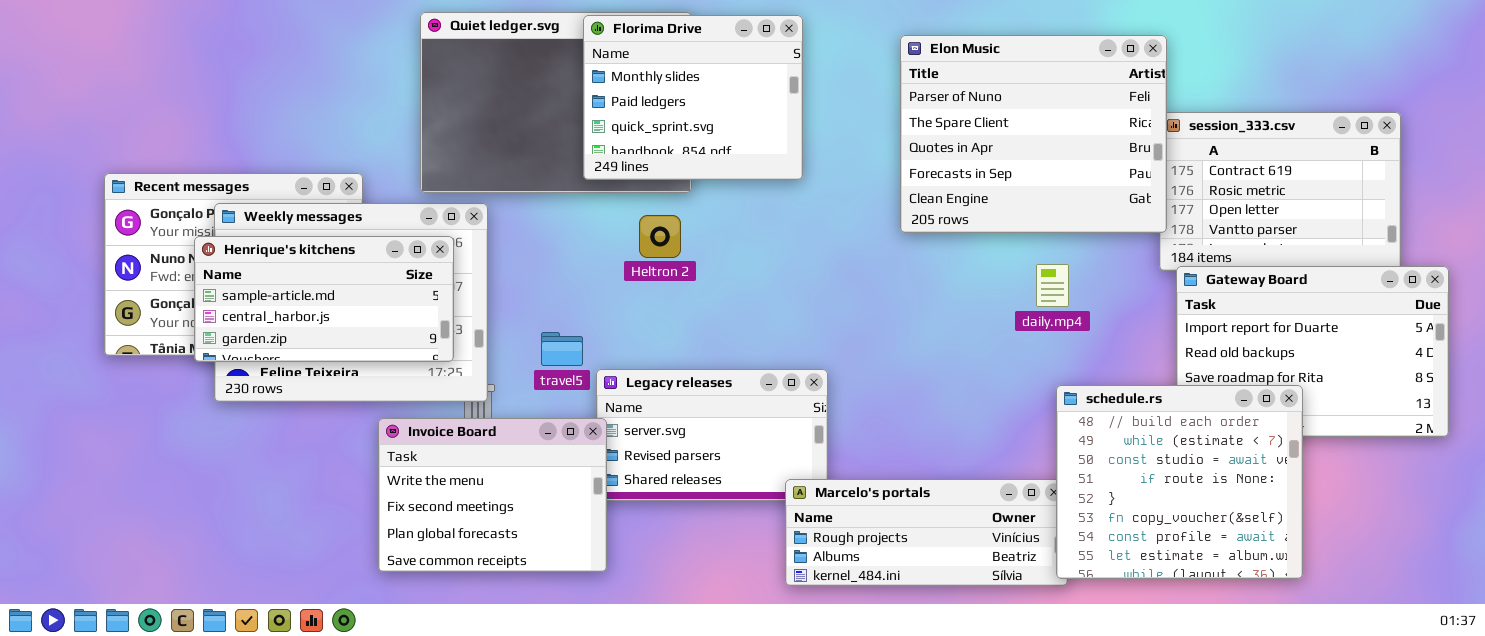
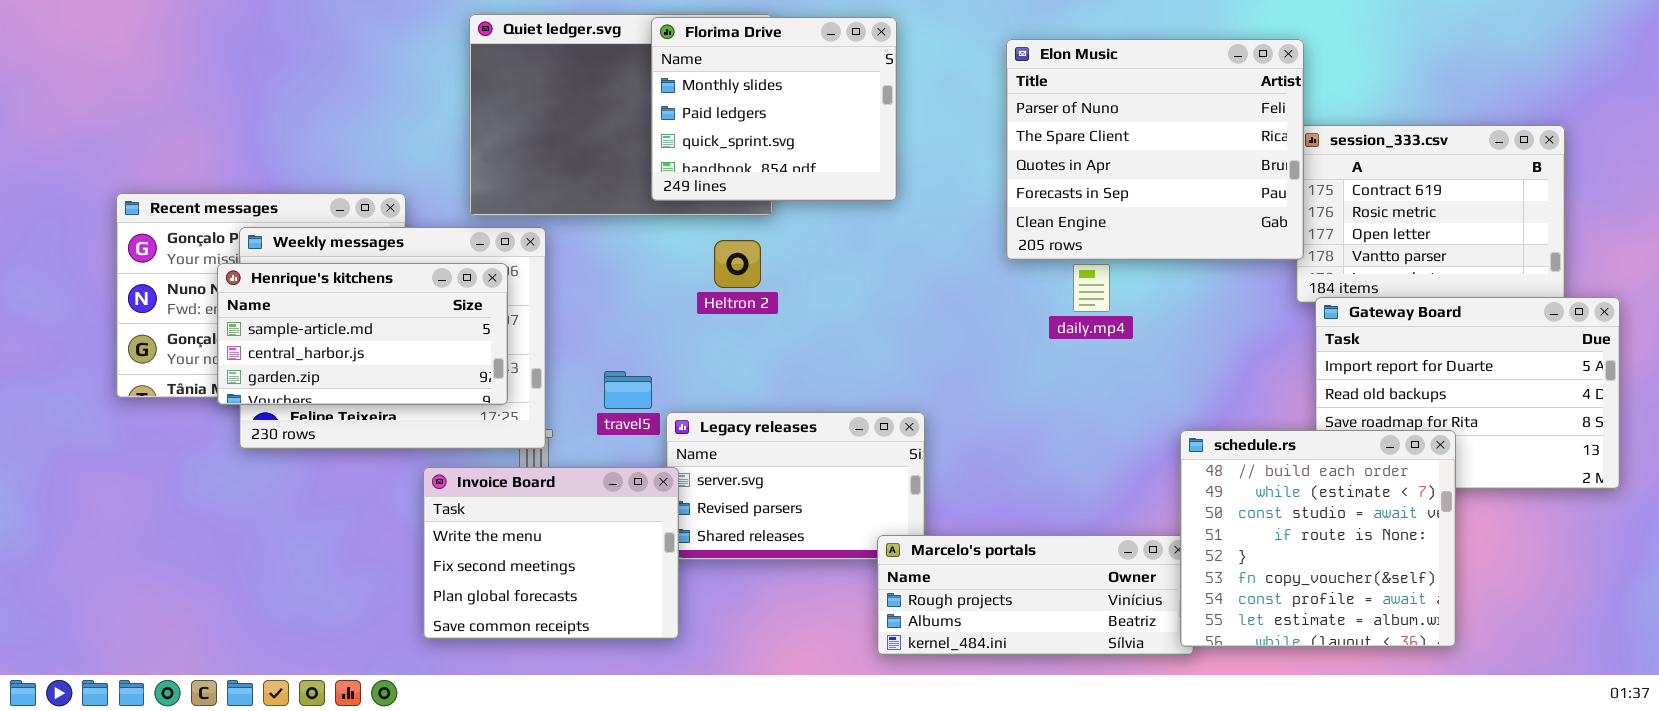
daily.mp4: [1036,264,1069,307] -> [1073,264,1110,312], moved

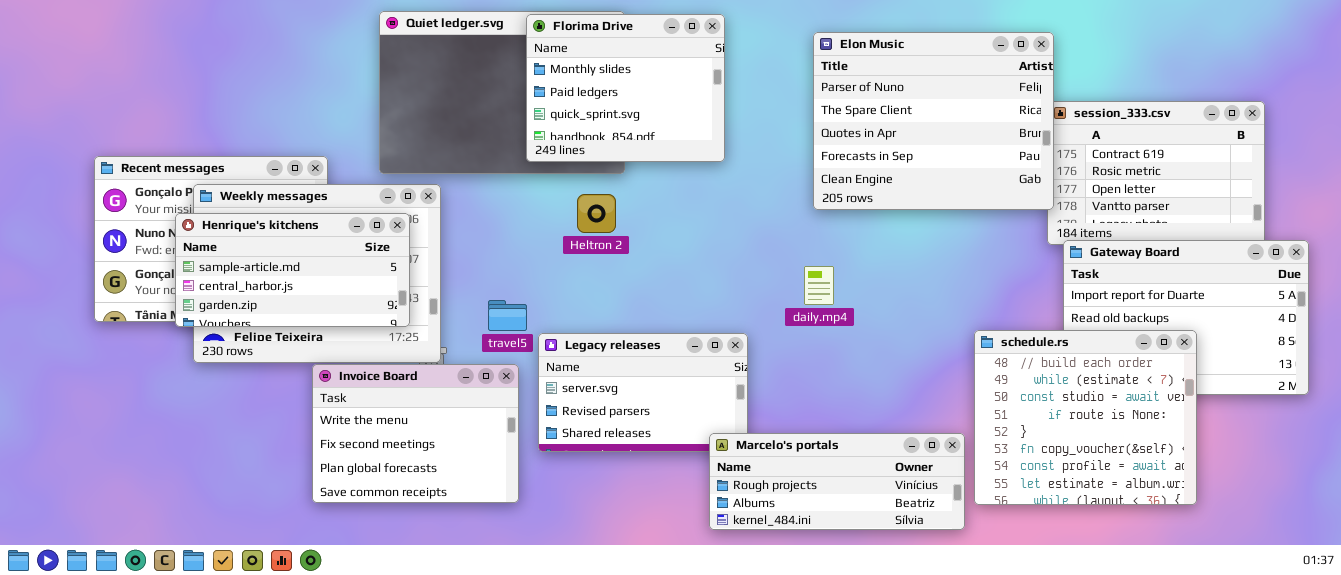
daily.mp4: [1073,264,1110,312] -> [804,266,834,305], moved
schedule.rs: [1180,430,1456,647] -> [974,330,1197,505], moved
Invoice Board: [423,467,679,639] -> [312,364,519,503], moved

